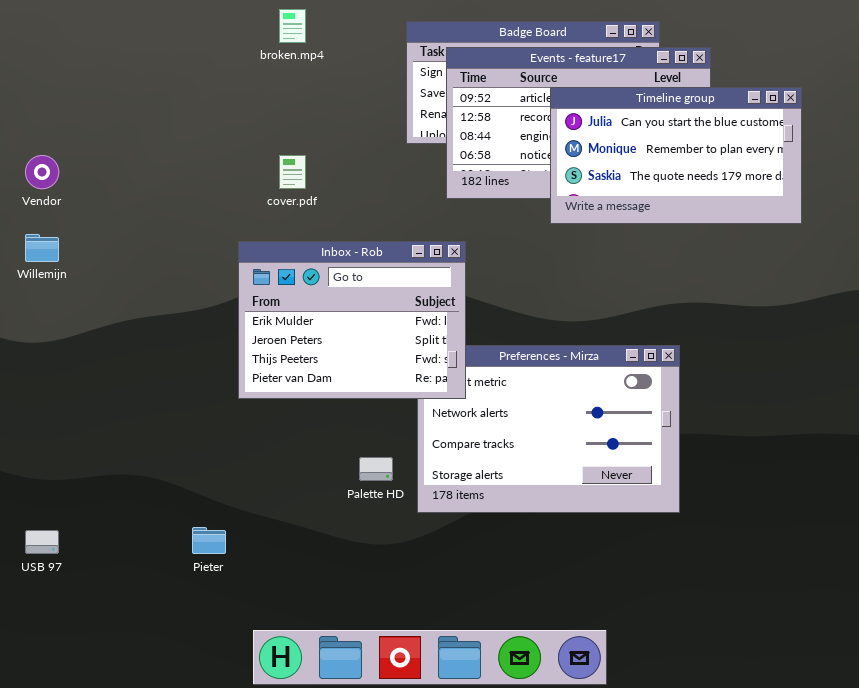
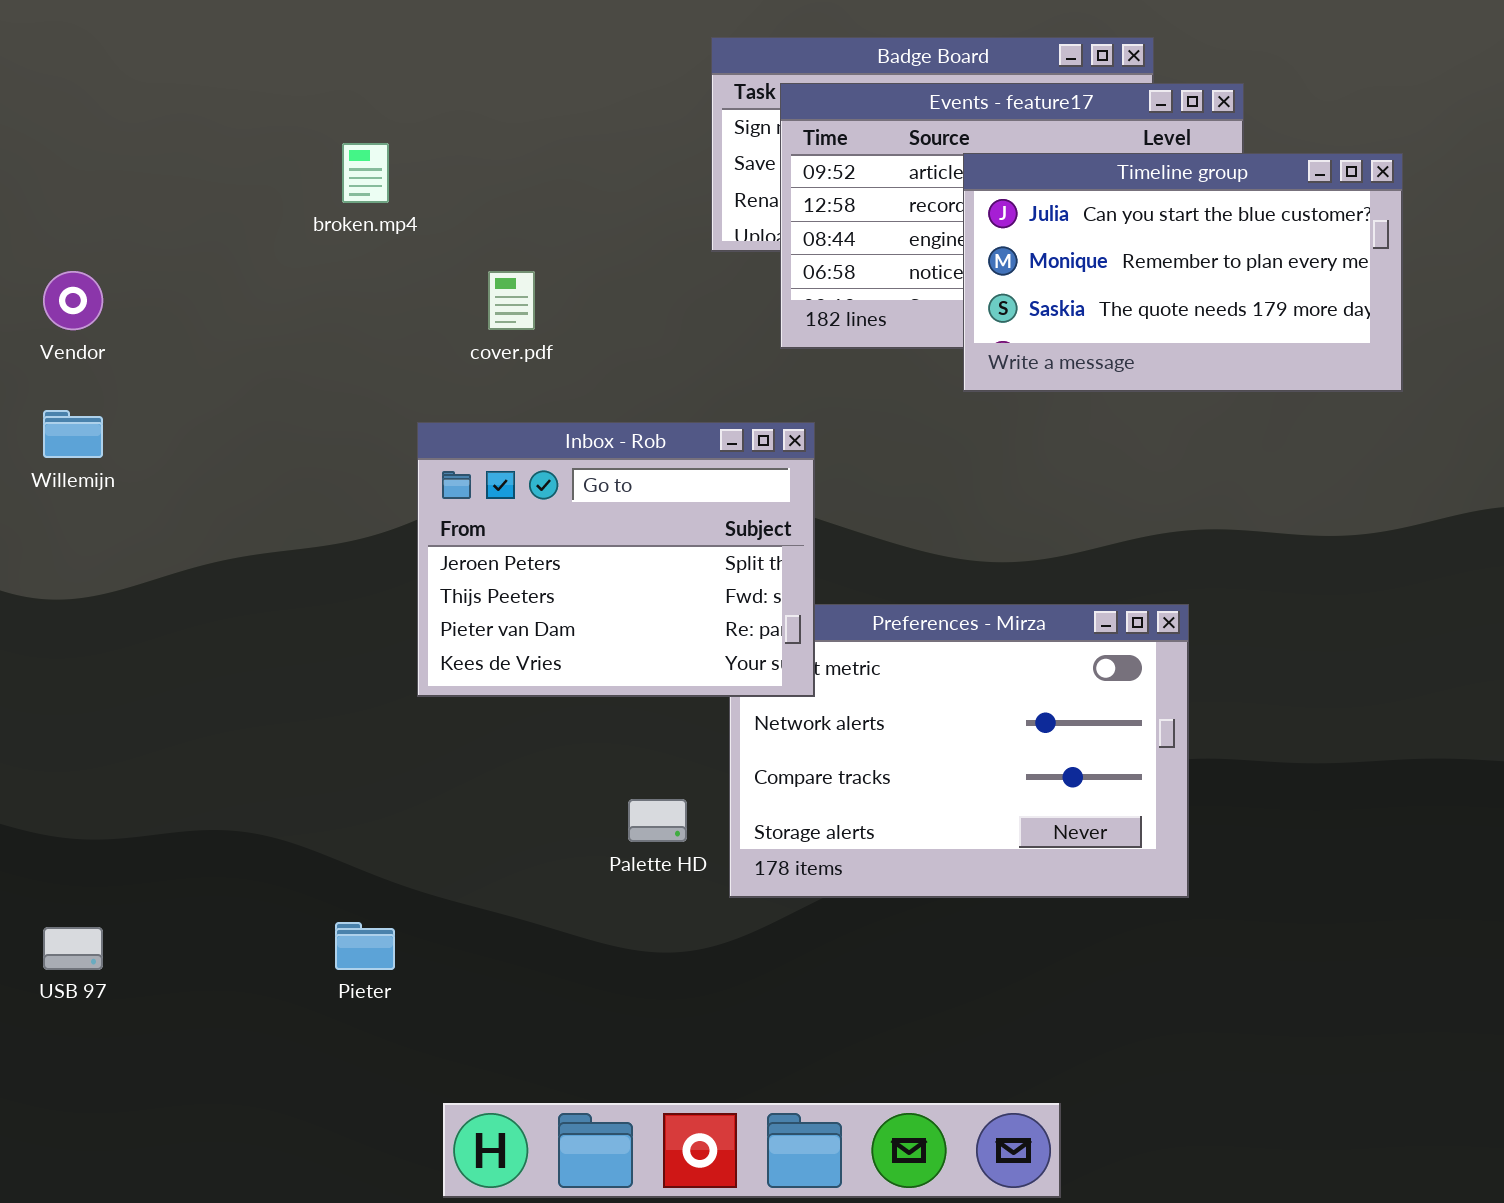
broken.mp4: [279,9,306,43] -> [342,143,389,203], moved
Inbox - Rob: [238,241,466,399] -> [417,422,815,697], scrolled down 1 row

